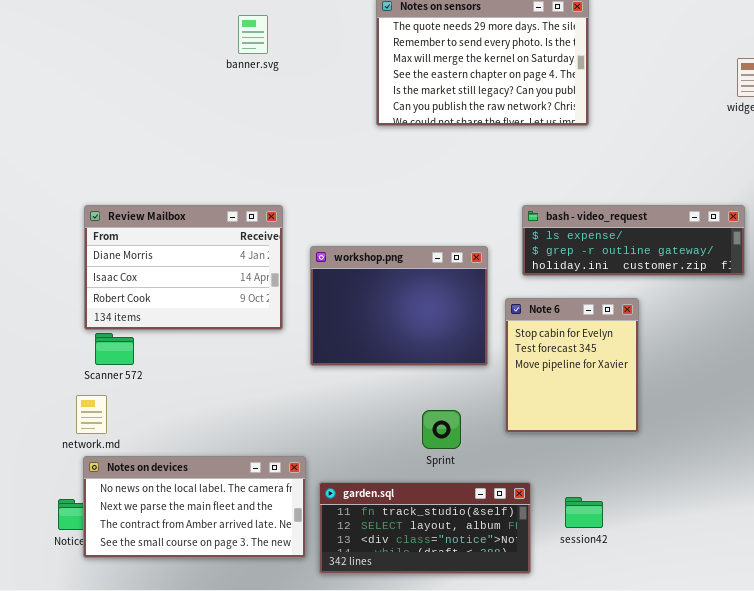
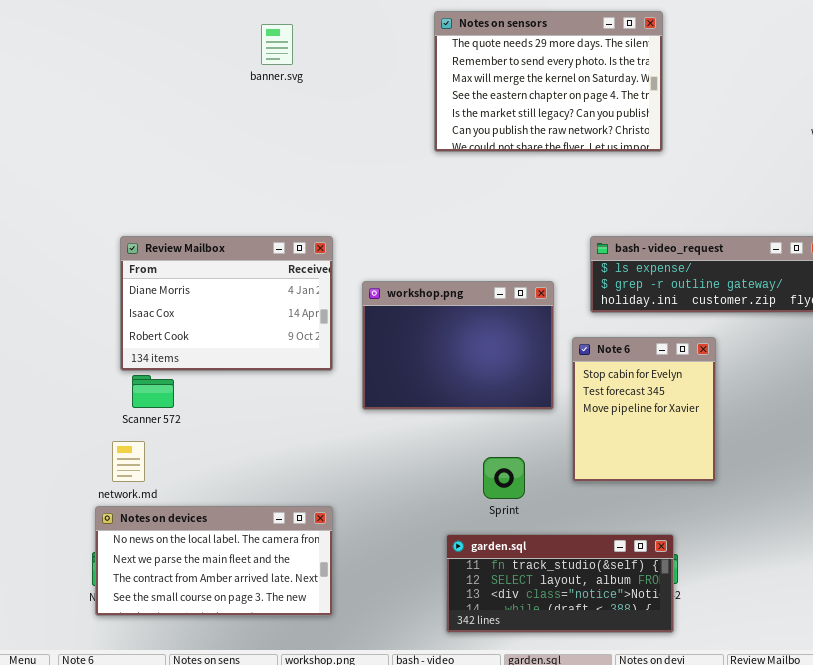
banner.svg: [238,15,268,54] -> [261,24,293,65], moved
Notes on devices: [83,456,306,558] -> [95,506,333,616], moved
garden.sql: [319,482,531,574] -> [446,534,674,633], moved

